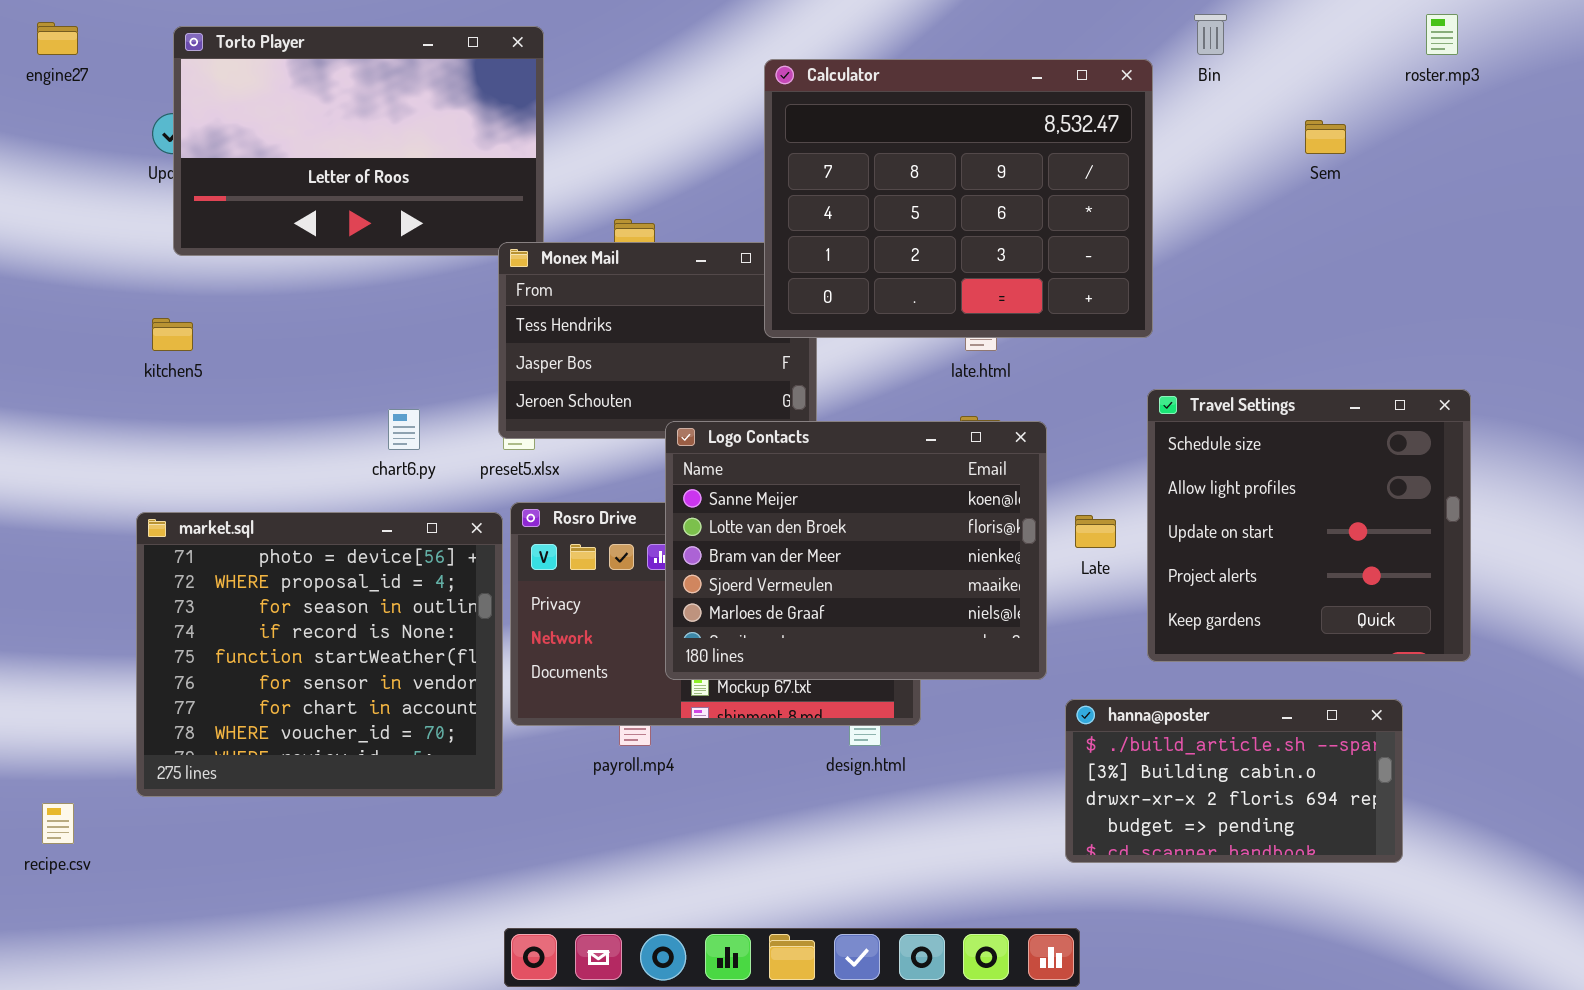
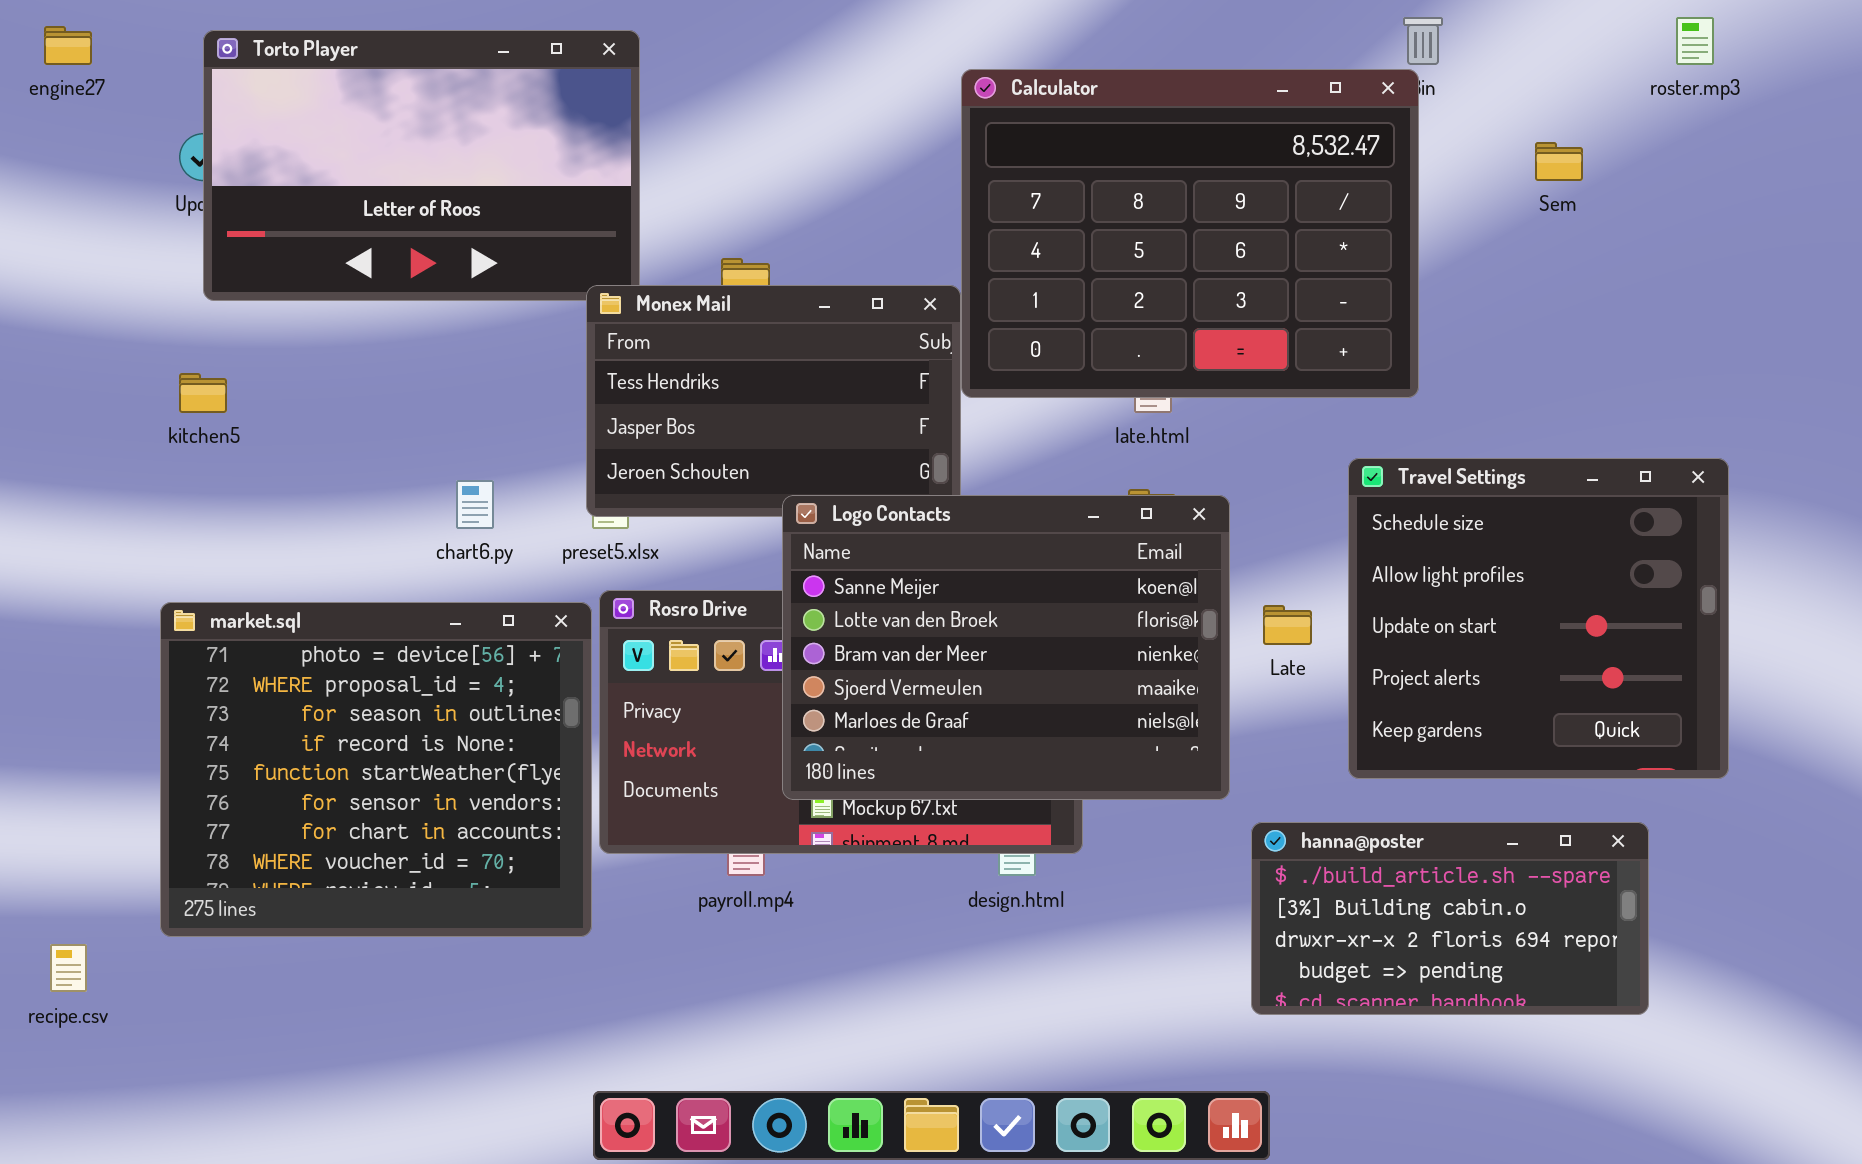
Calculator: [764,59,1153,338] -> [961,69,1419,398], moved

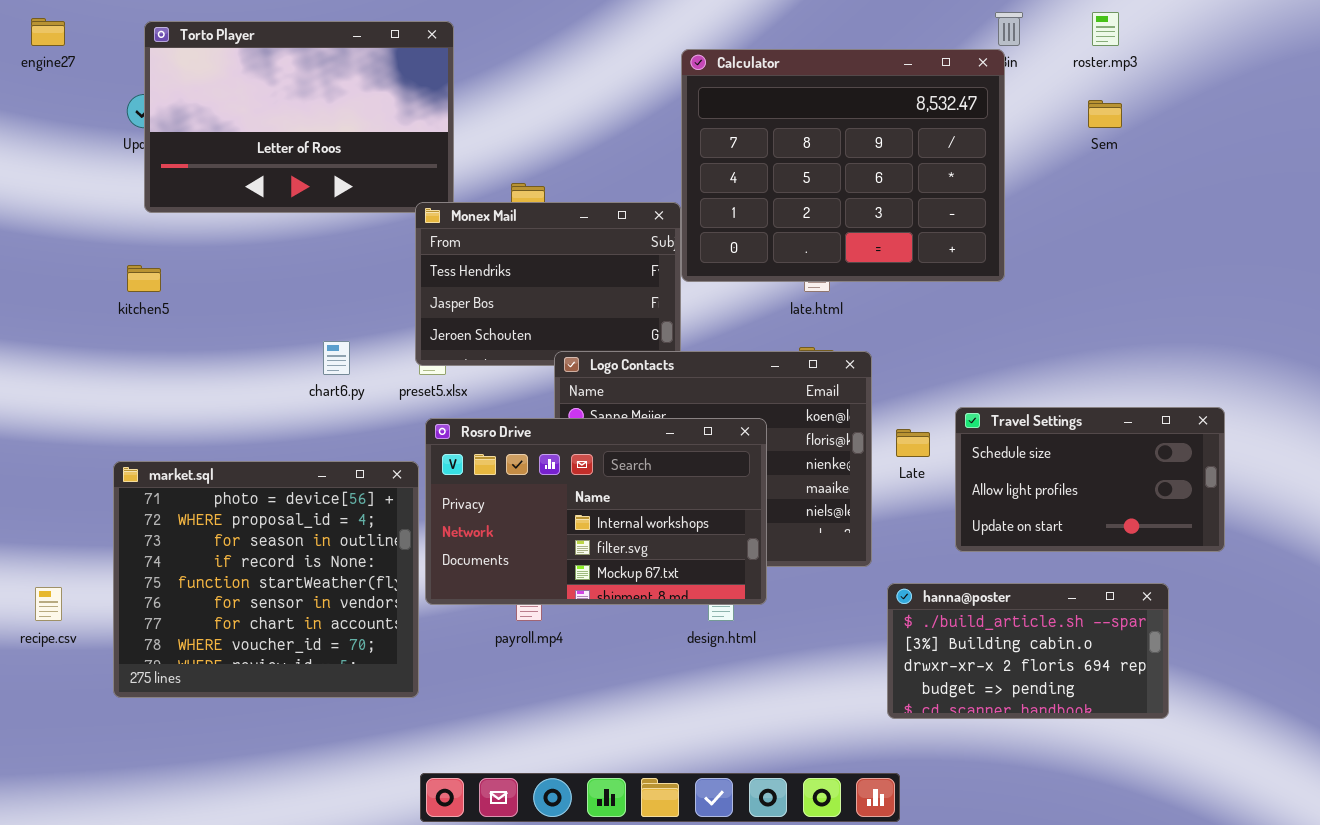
roster.mp3: [1676,17,1714,65] -> [1092,12,1119,46], moved
Travel Settings: [1348,458,1729,779] -> [955,407,1225,552], resized
Rosro Drive: [599,590,1083,854] -> [425,418,767,605], raised
market.sql: [160,602,592,937] -> [113,461,419,698], moved
recipe.csv: [50,944,87,992] -> [35,587,62,621], moved

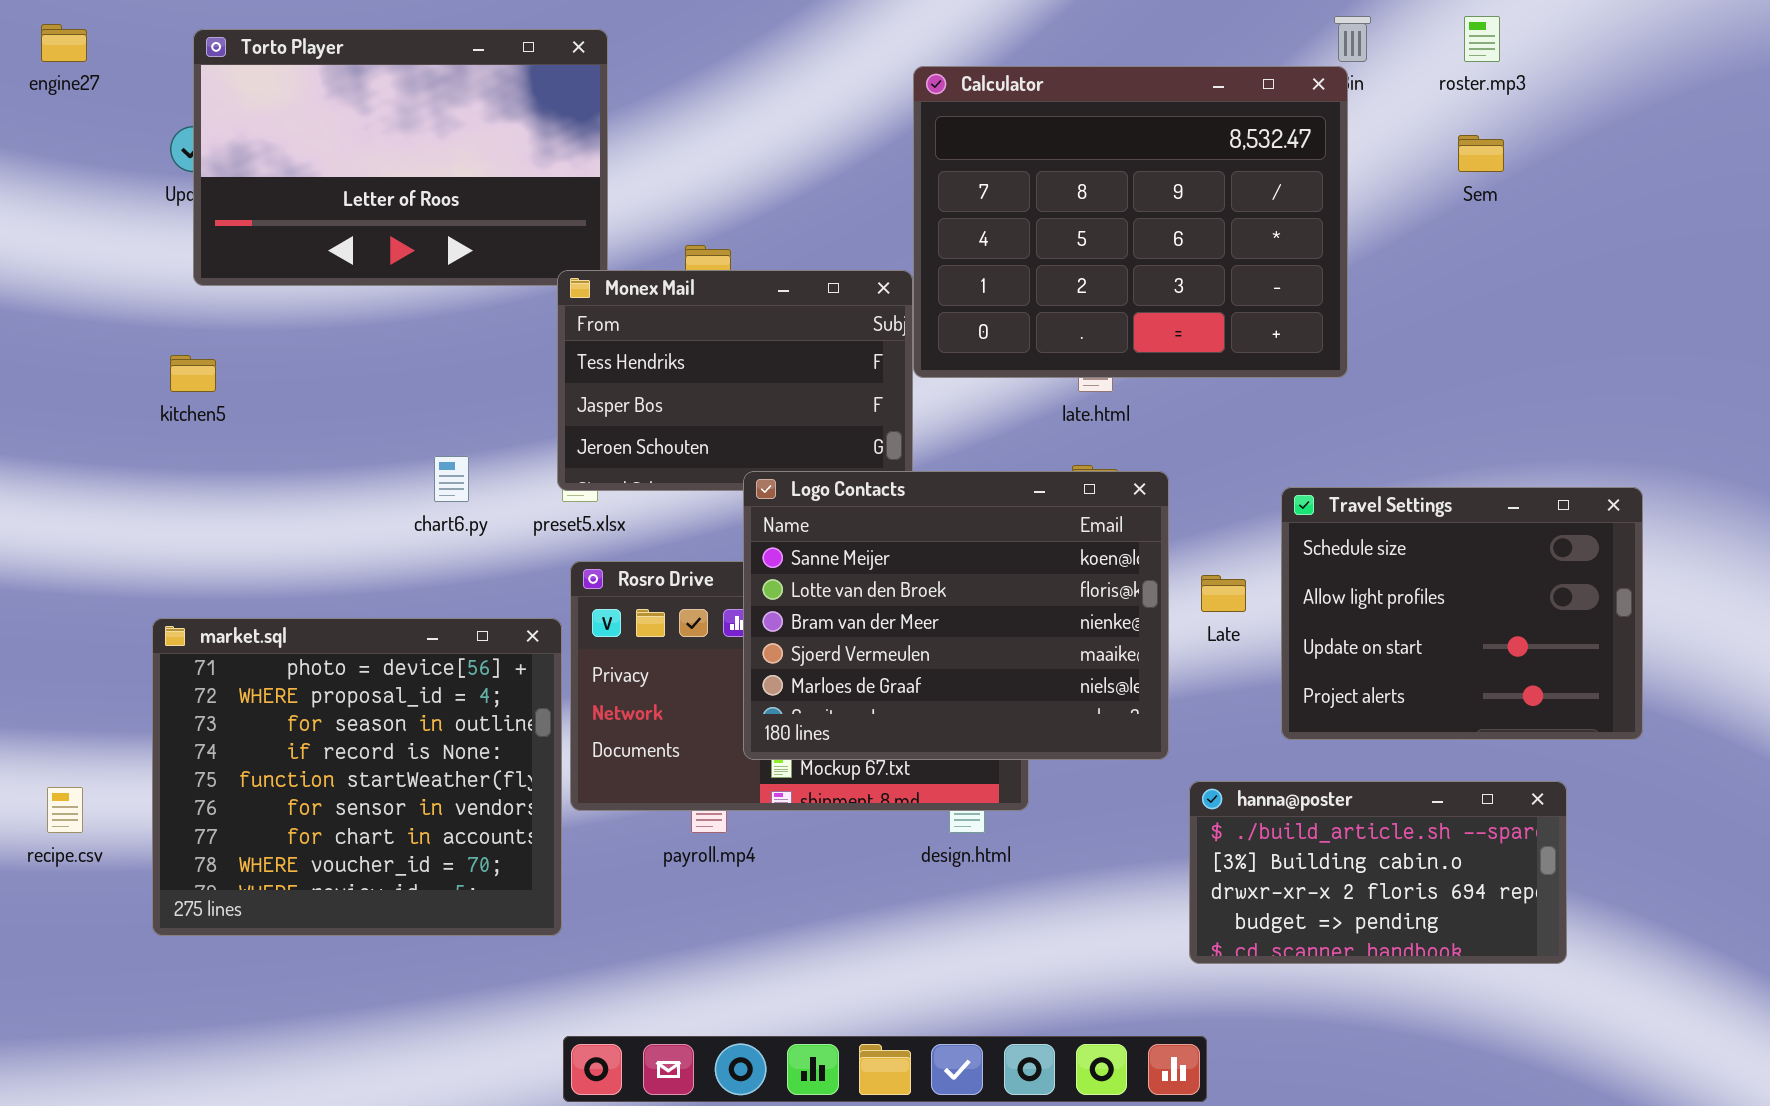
Logo Contacts: [554,351,872,567] -> [743,471,1169,760], raised
Travel Settings: [955,407,1225,552] -> [1281,487,1643,740], resized

